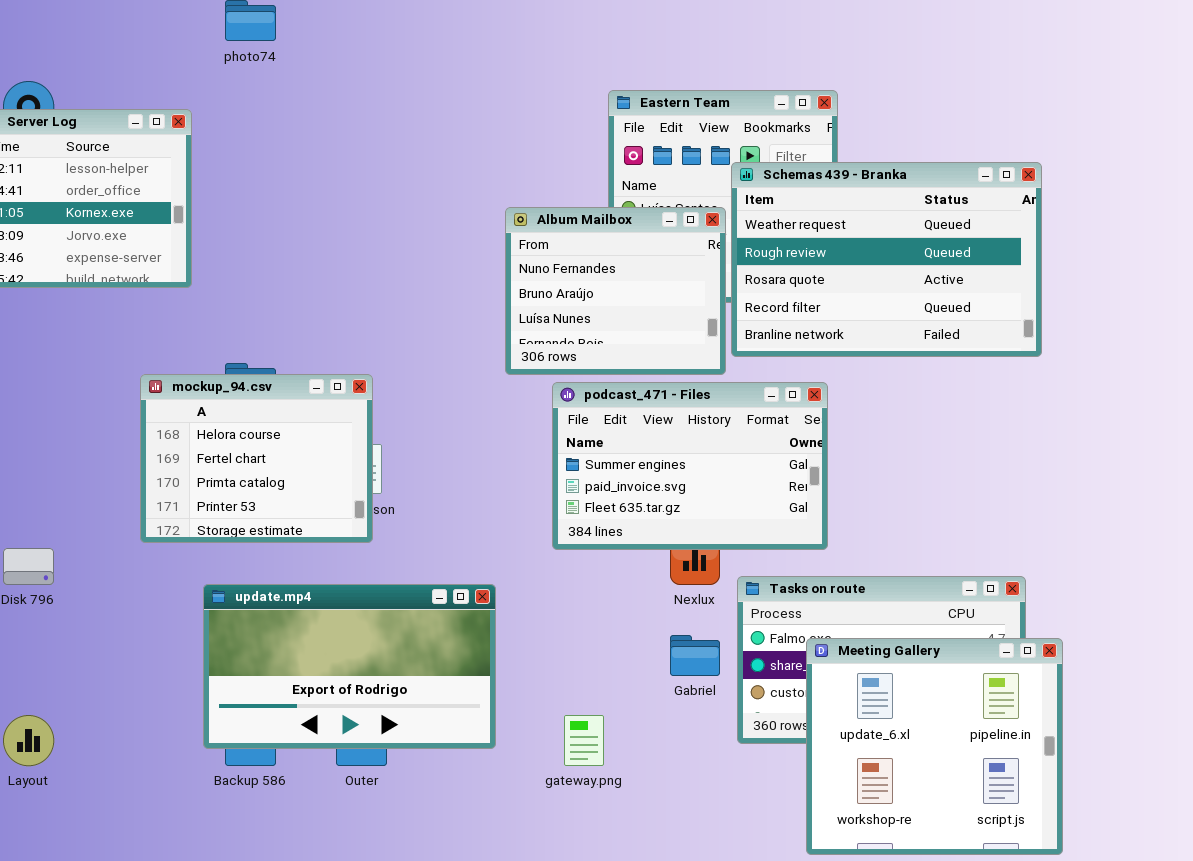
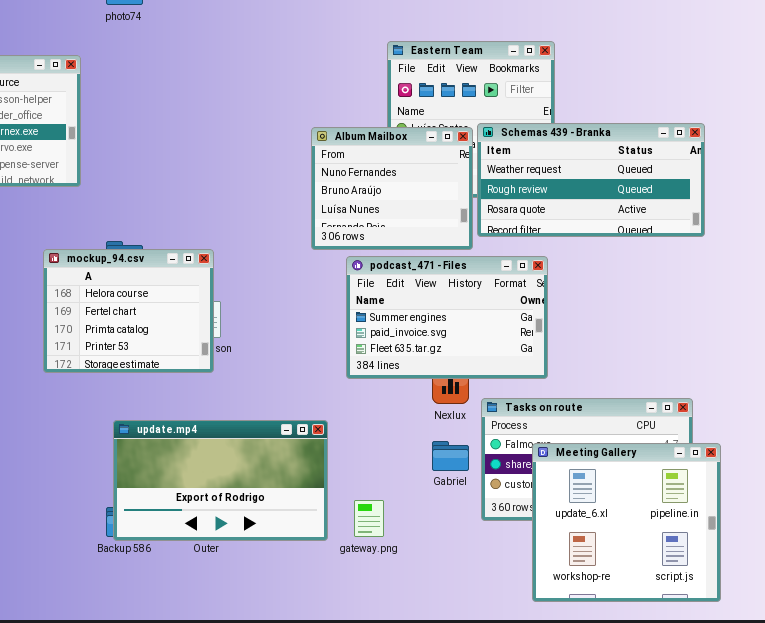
Schemas 439 - Branka: [731,162,1042,357] -> [477,123,705,237], resized
update.mp4: [203,584,496,749] -> [113,420,328,541], moved

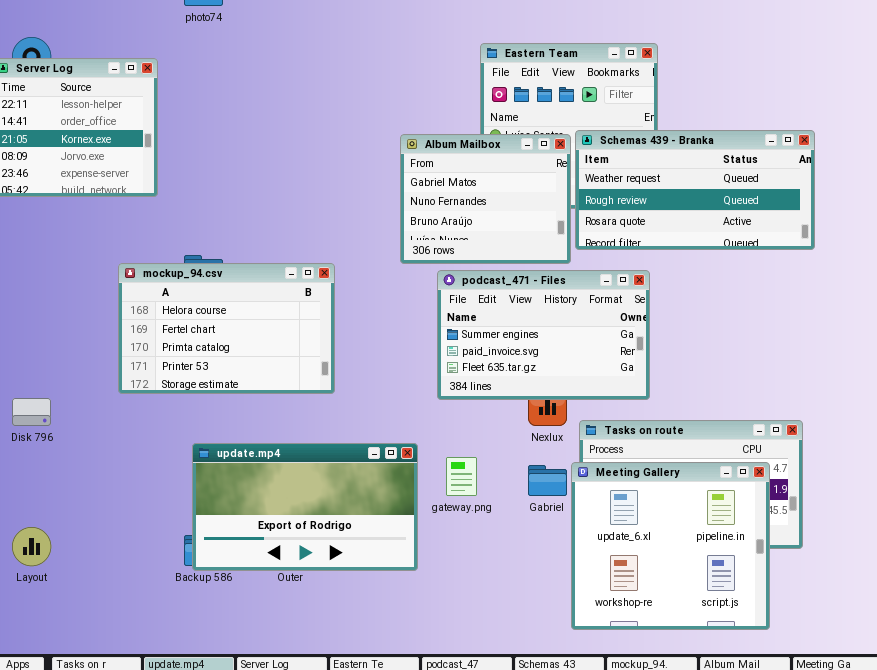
Album Mailbox: [311,127,473,250] -> [400,134,571,264], scrolled up 1 row
mockup_94.csv: [43,249,214,373] -> [118,263,335,394], resized
Meeting Gallery: [532,443,721,602] -> [571,462,770,630], moved
gateway.png: [354,500,384,537] -> [446,457,477,496], moved

